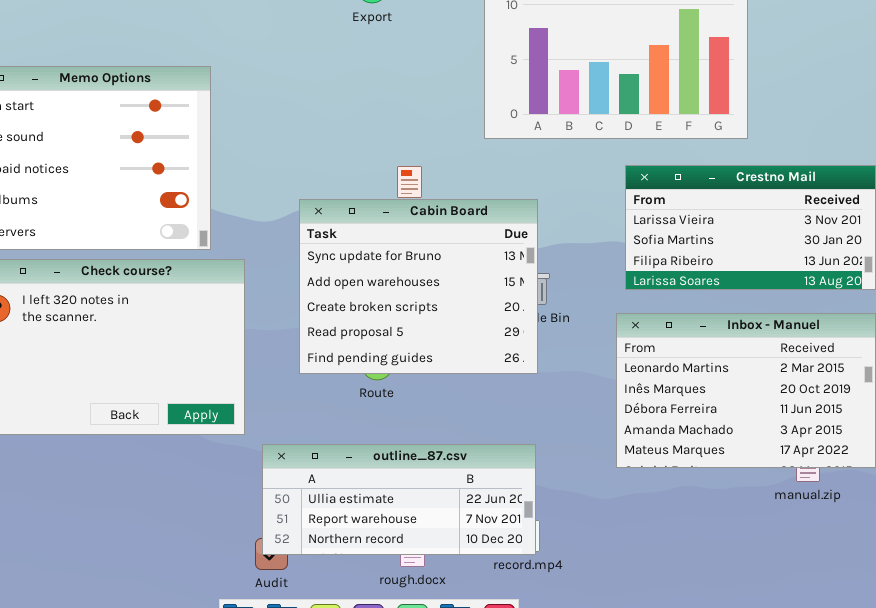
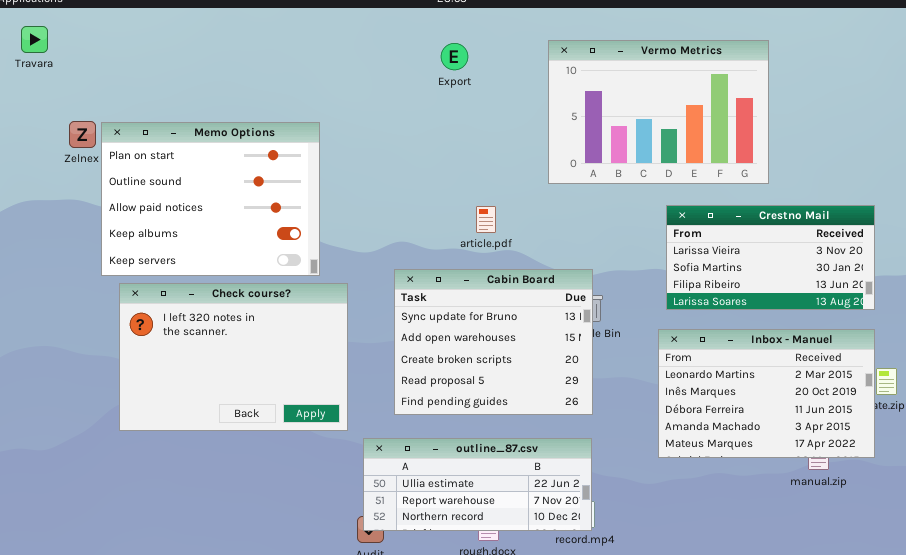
Cabin Board: [299,199,538,374] -> [394,269,593,415], moved

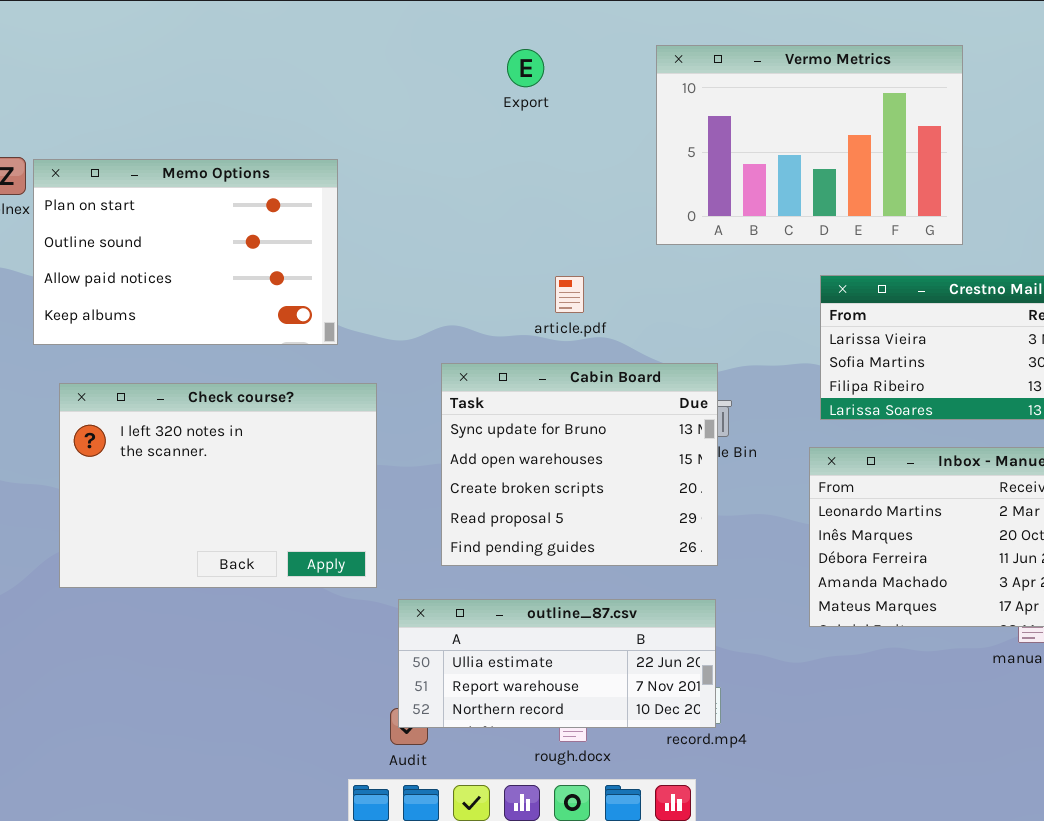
Memo Options: [101,122,320,276] -> [33,159,338,345], resized

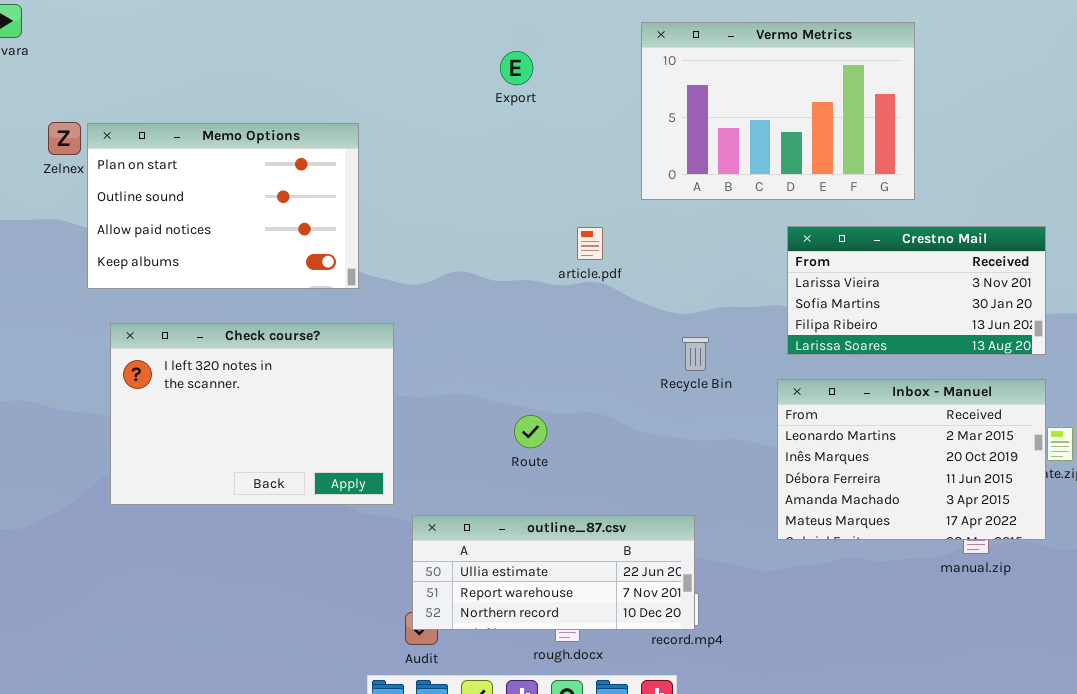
Export: [507,49,544,87] -> [500,51,533,85], moved
article.pdf: [555,276,584,313] -> [577,227,603,260], moved
Cabin Board: [441,363,718,566] -> none, closed

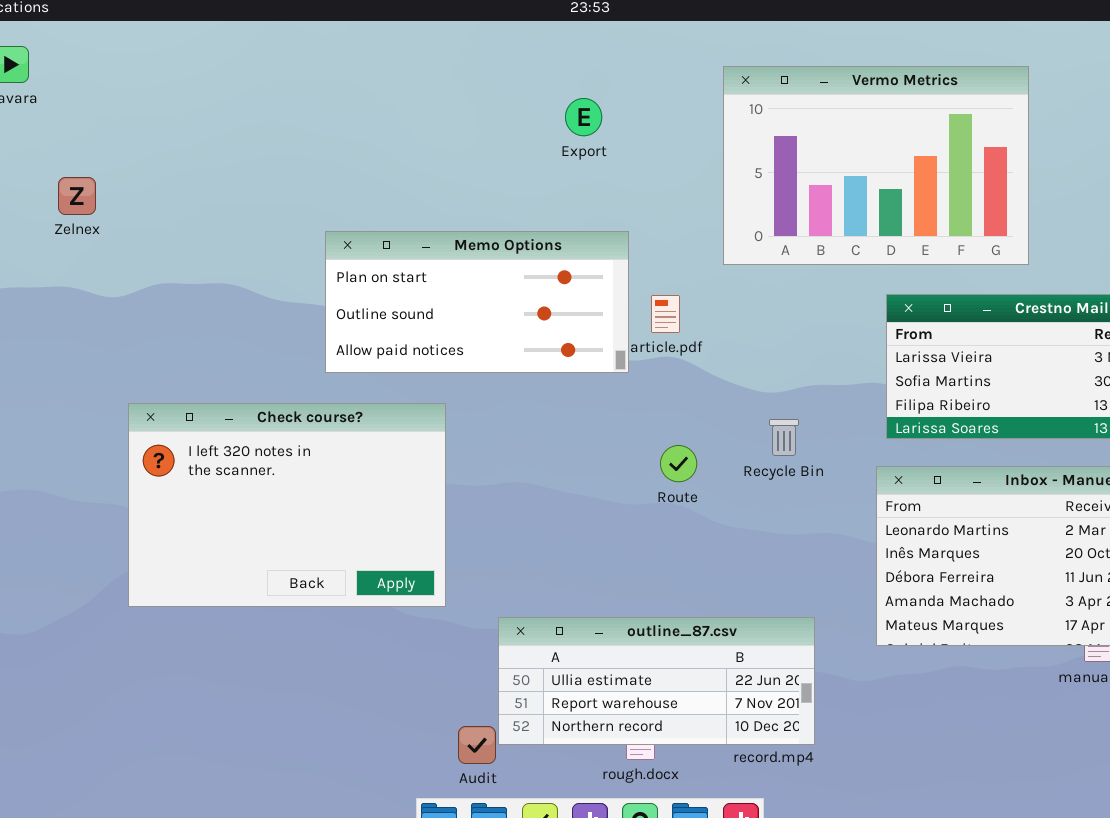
Memo Options: [87,123,359,289] -> [325,231,629,373], moved, resized
Route: [514,415,547,448] -> [660,445,697,482], moved
outline_87.csv: [412,515,695,630] -> [498,617,815,745], moved

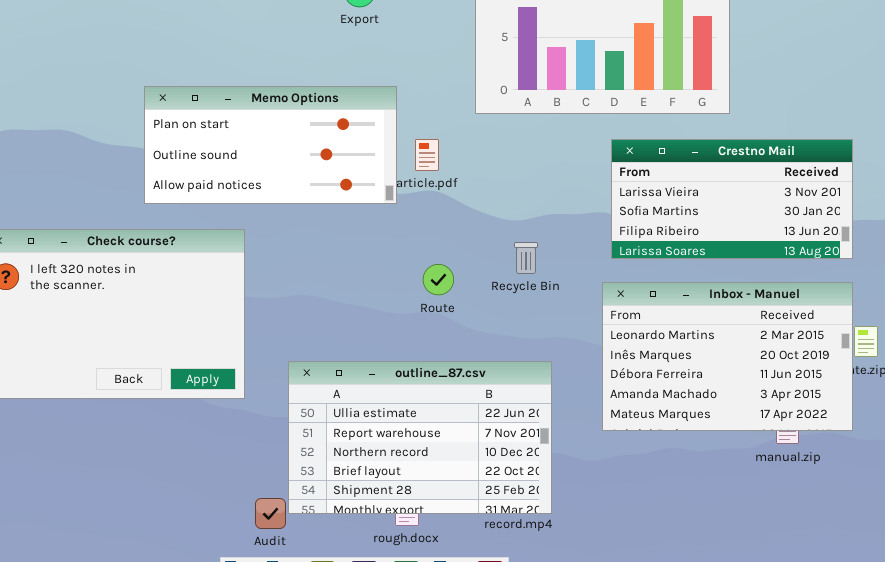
outline_87.csv: [498,617,815,745] -> [288,361,552,514], resized

